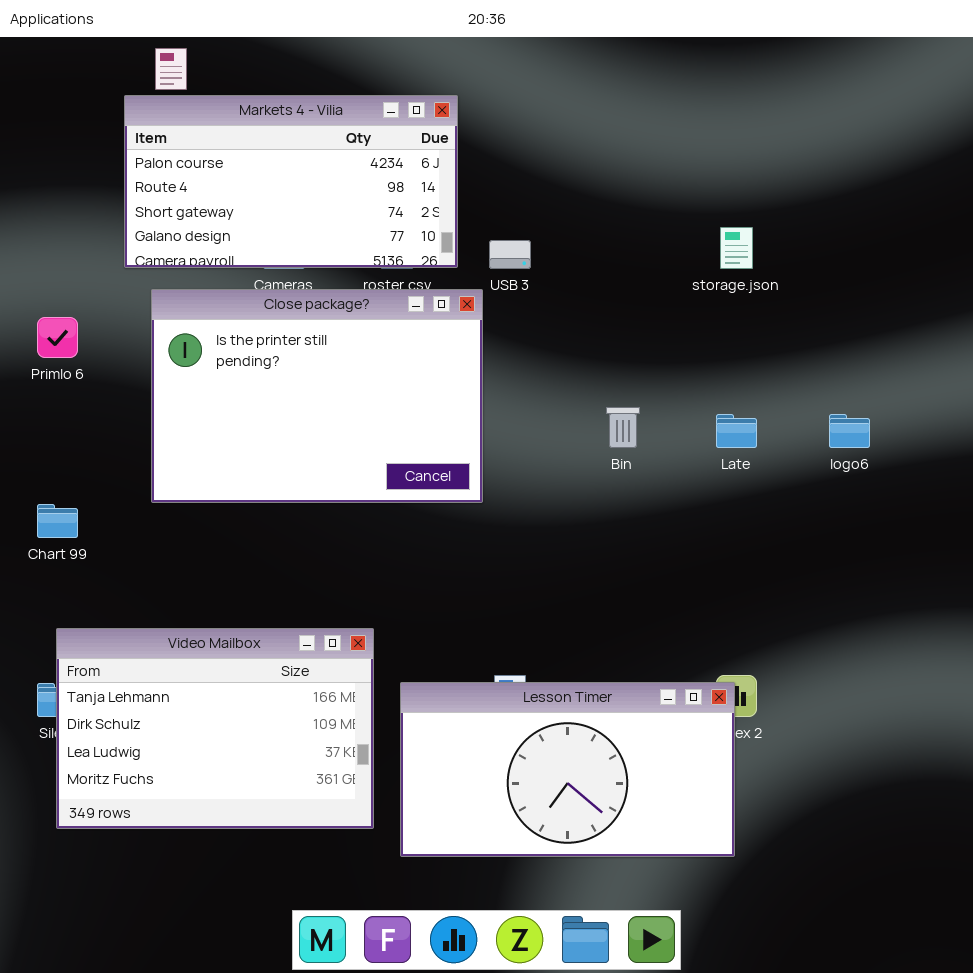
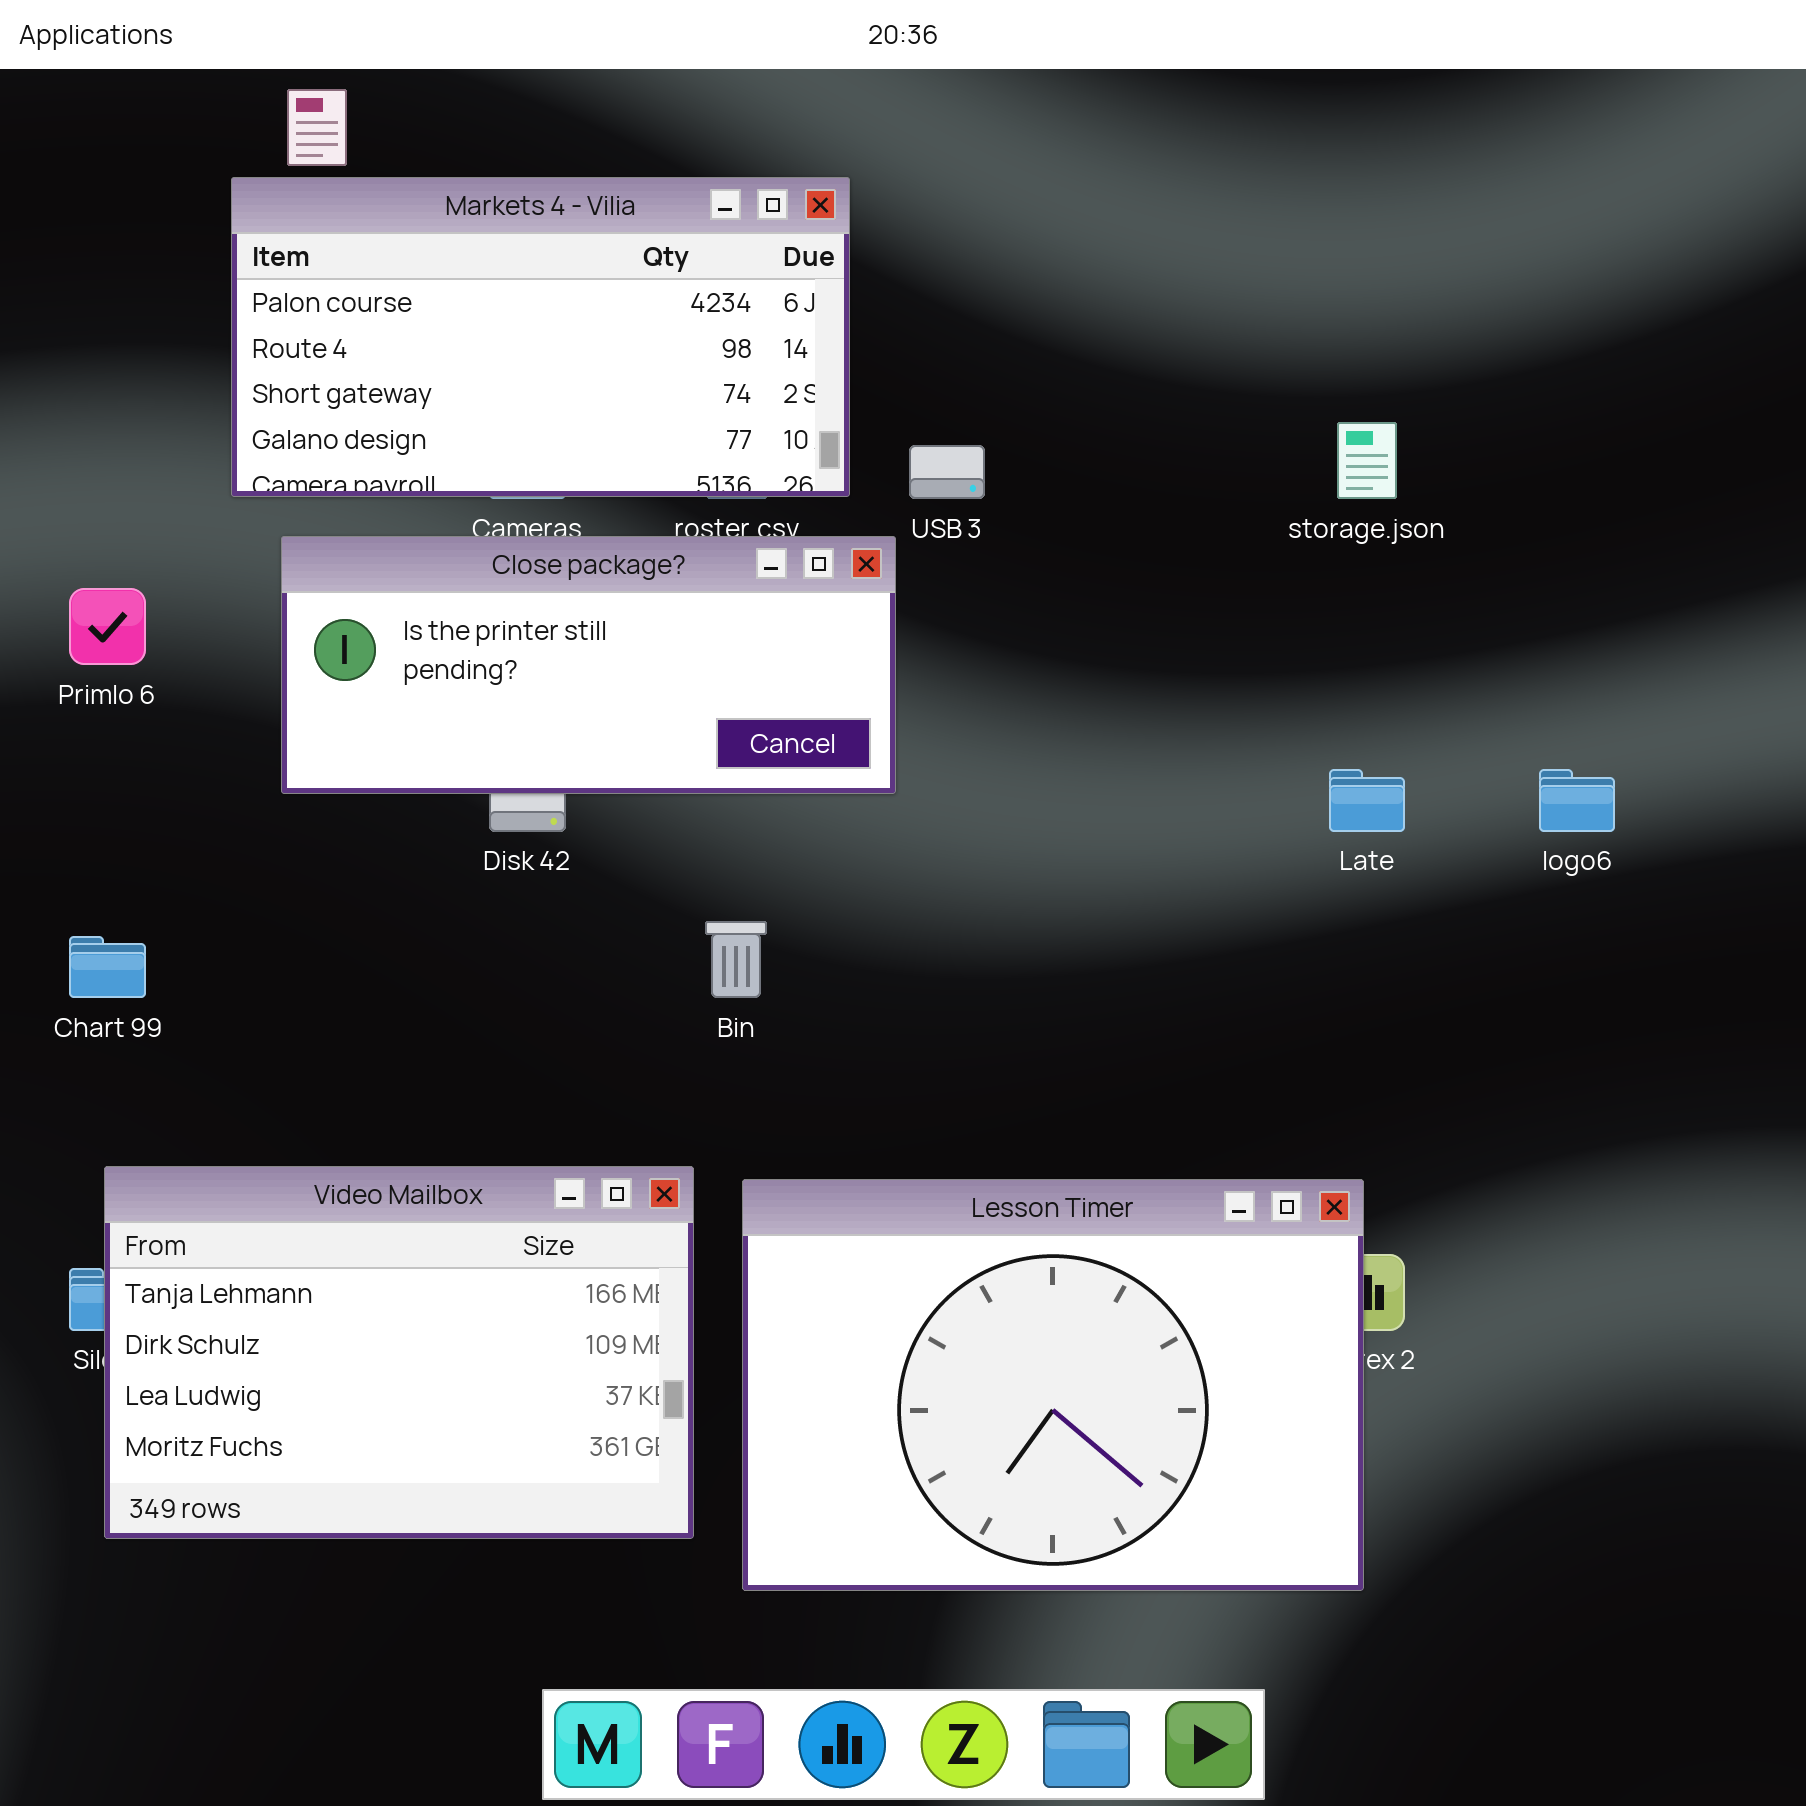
Close package?: [151,289,483,503] -> [281,536,896,794], resized
Bin: [606,407,640,448] -> [705,921,767,998], moved
Lesson Timer: [400,682,735,857] -> [742,1179,1364,1591], resized

